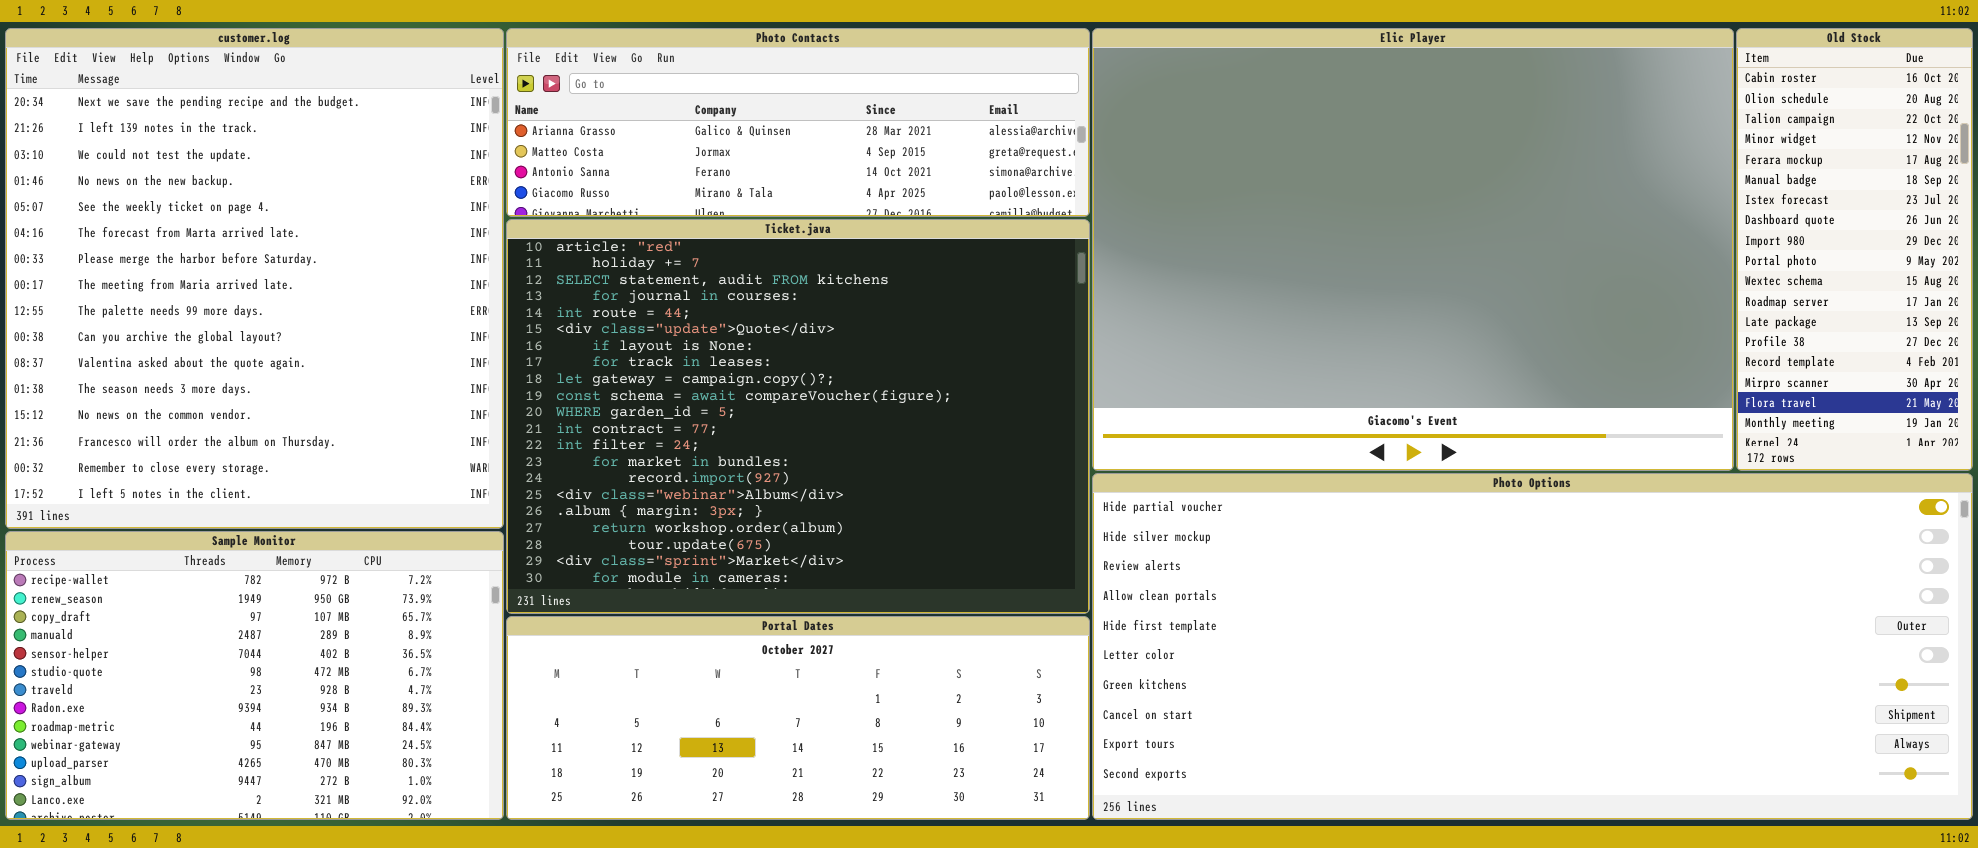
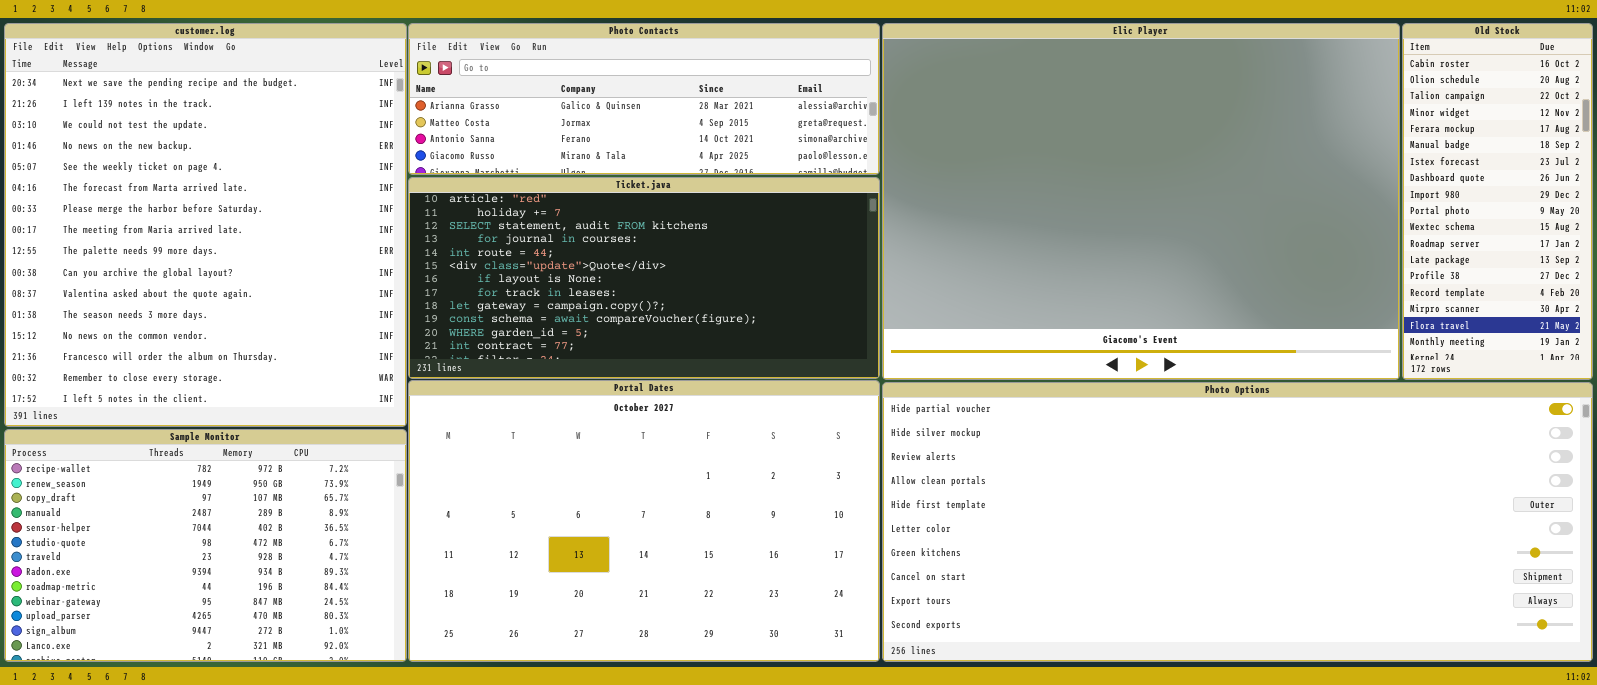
Ticket.java: [506,219,1090,614] -> [408,177,880,379], resized
Portal Dates: [506,616,1090,820] -> [408,380,880,662], resized

